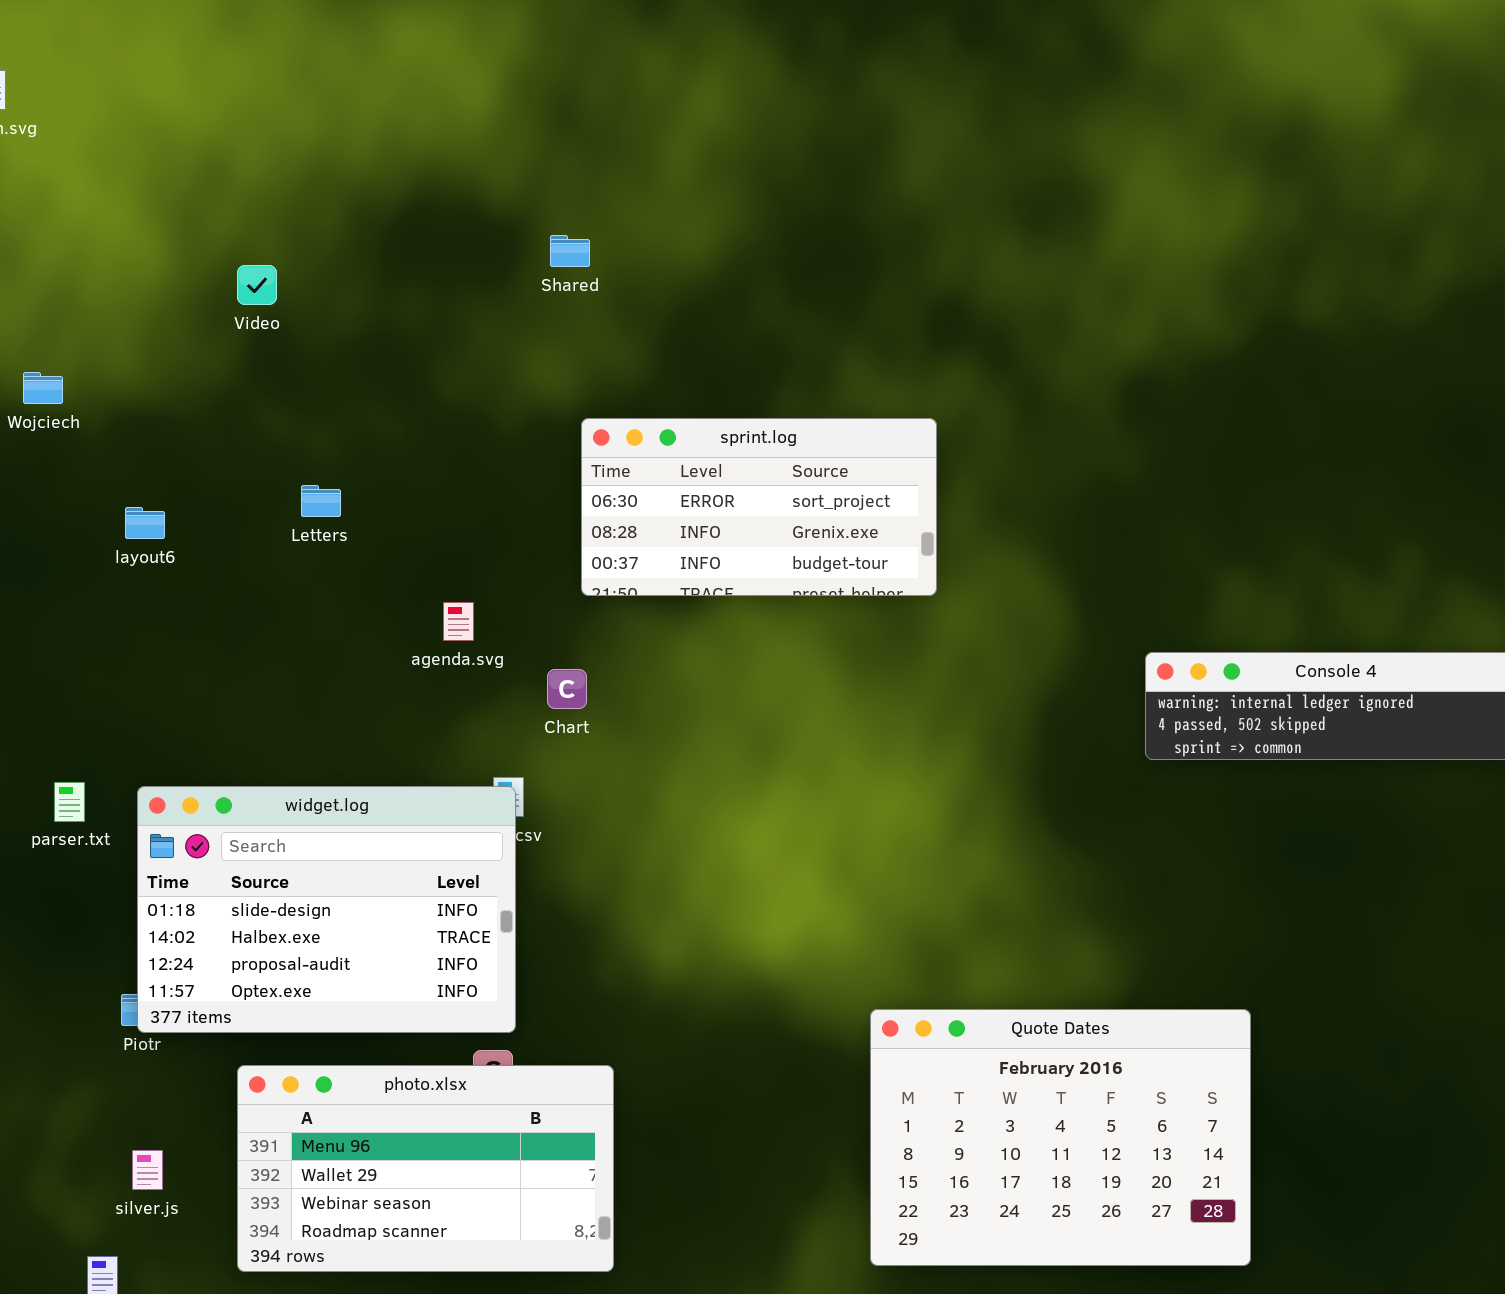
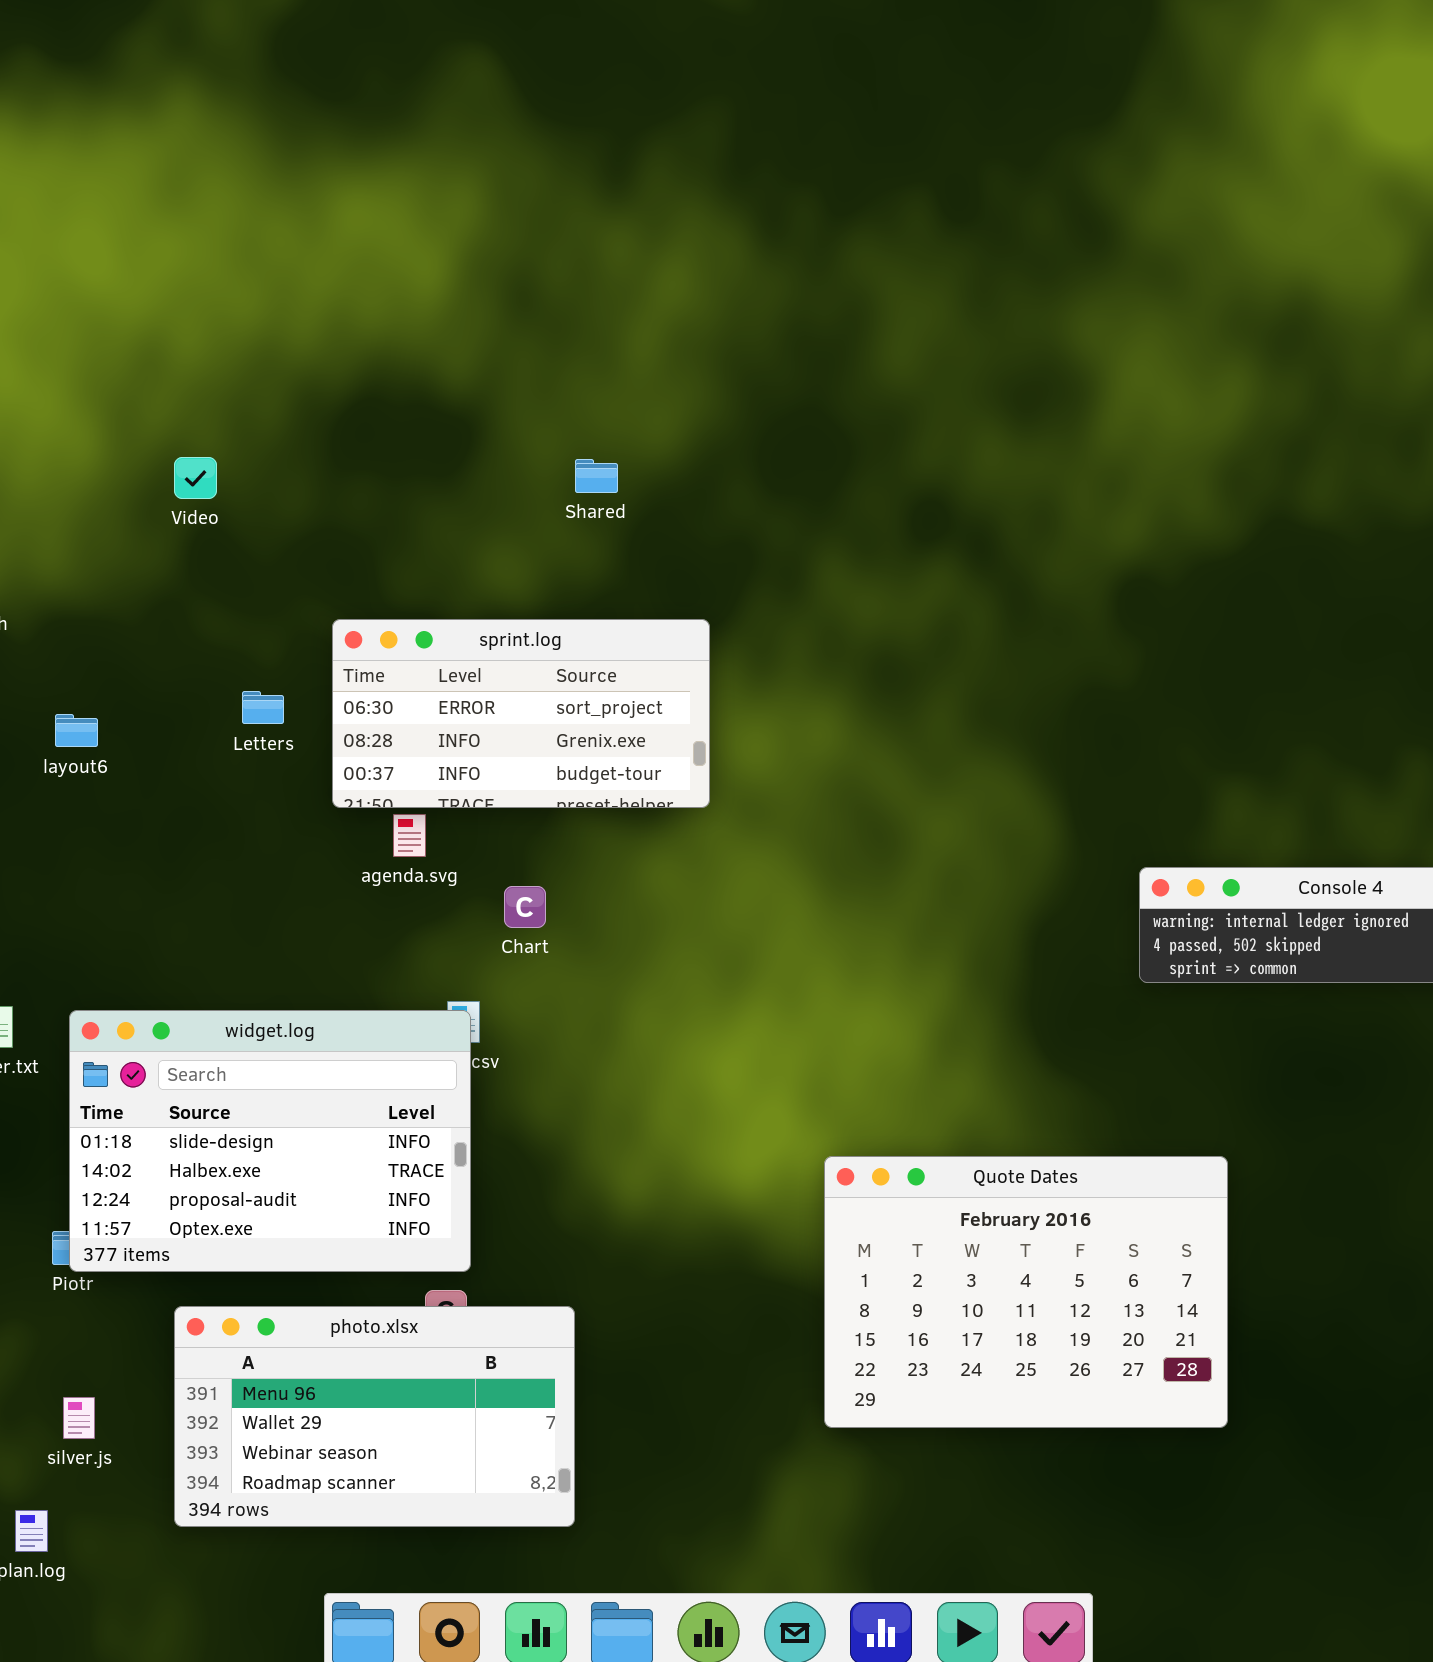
Shared: [550,235,590,267] -> [575,459,618,493], moved
sprint.log: [581,418,937,596] -> [332,619,710,808], moved
Quote Dates: [870,1009,1251,1266] -> [824,1156,1228,1428], moved

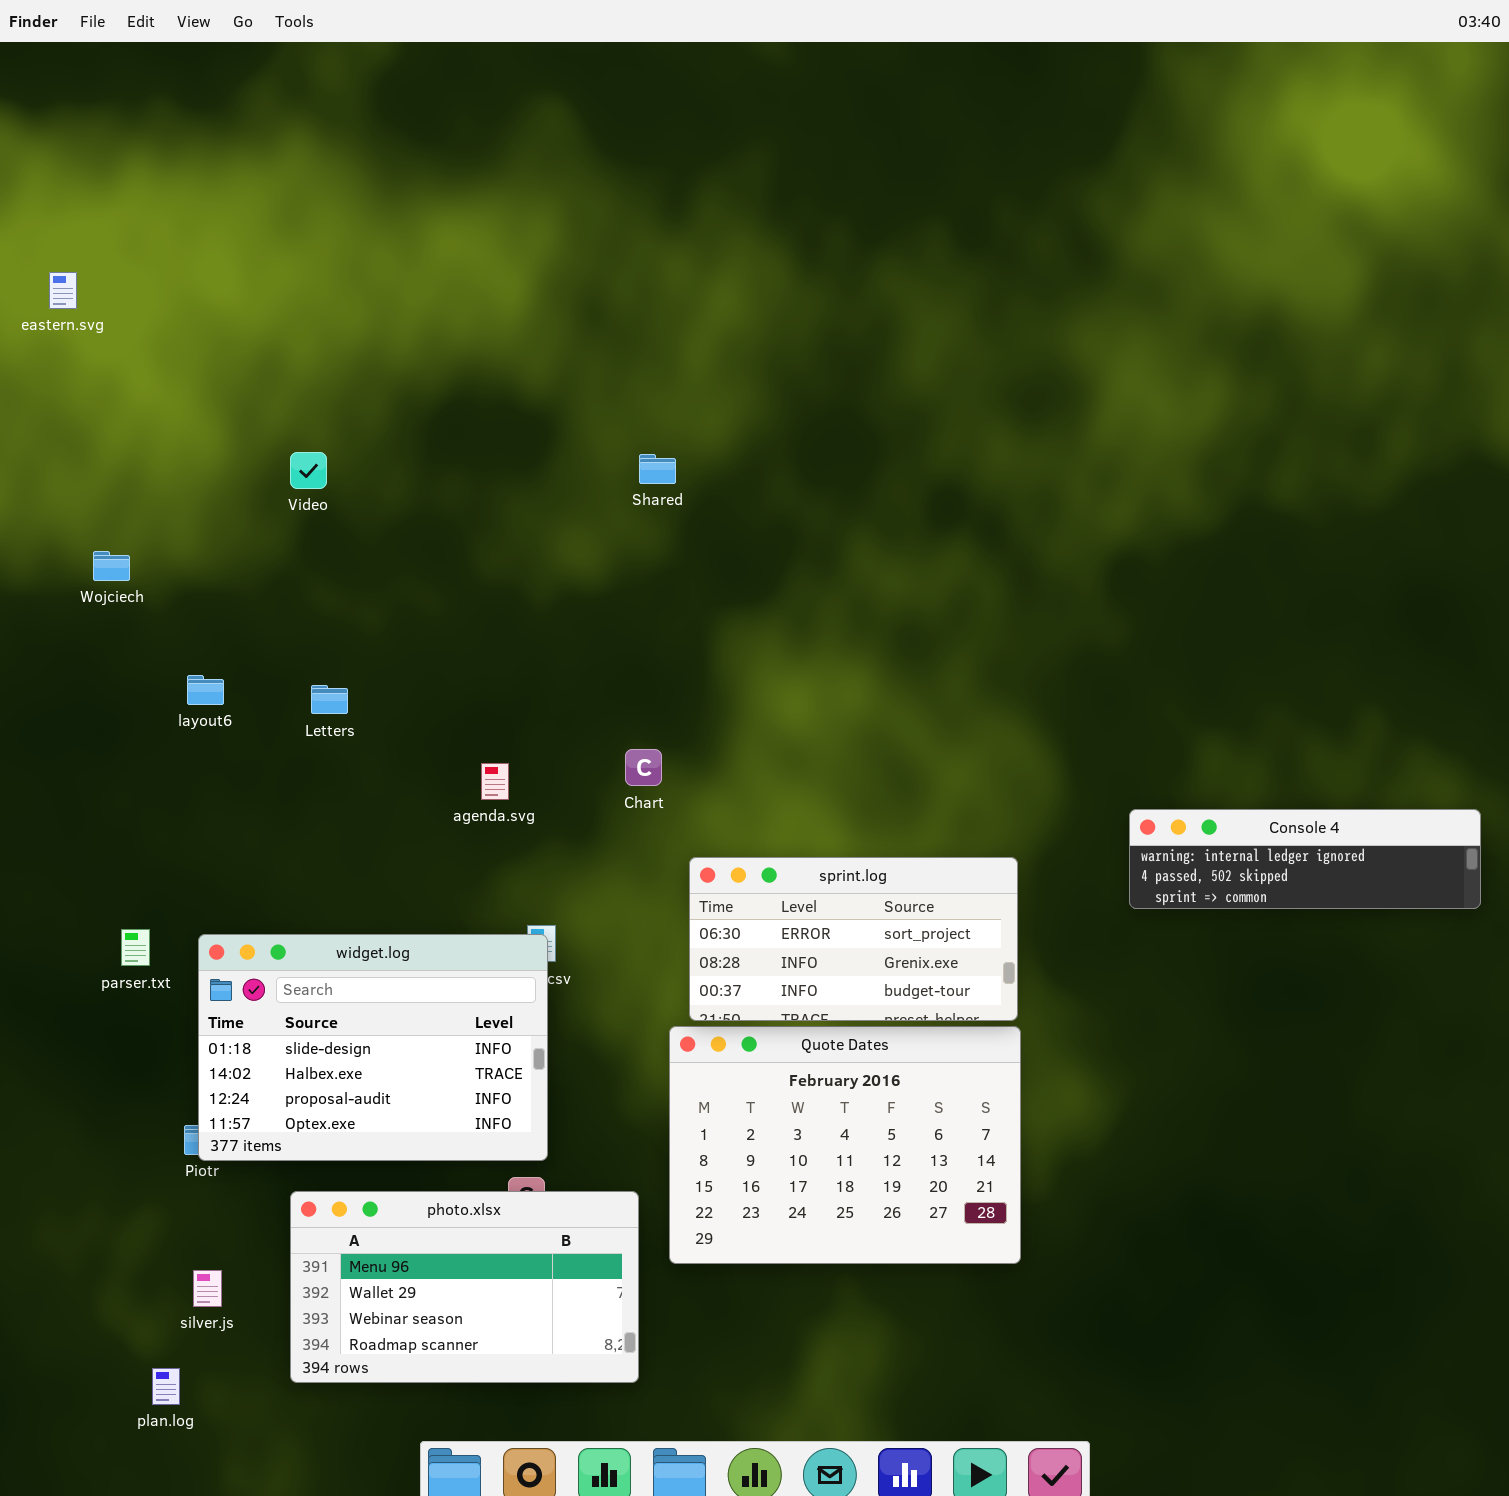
sprint.log: [332,619,710,808] -> [689,857,1018,1021], moved
Letters: [242,691,284,724] -> [311,685,348,714], moved
Chart: [504,886,546,928] -> [625,749,662,786], moved
Quote Dates: [824,1156,1228,1428] -> [669,1026,1021,1264], moved

